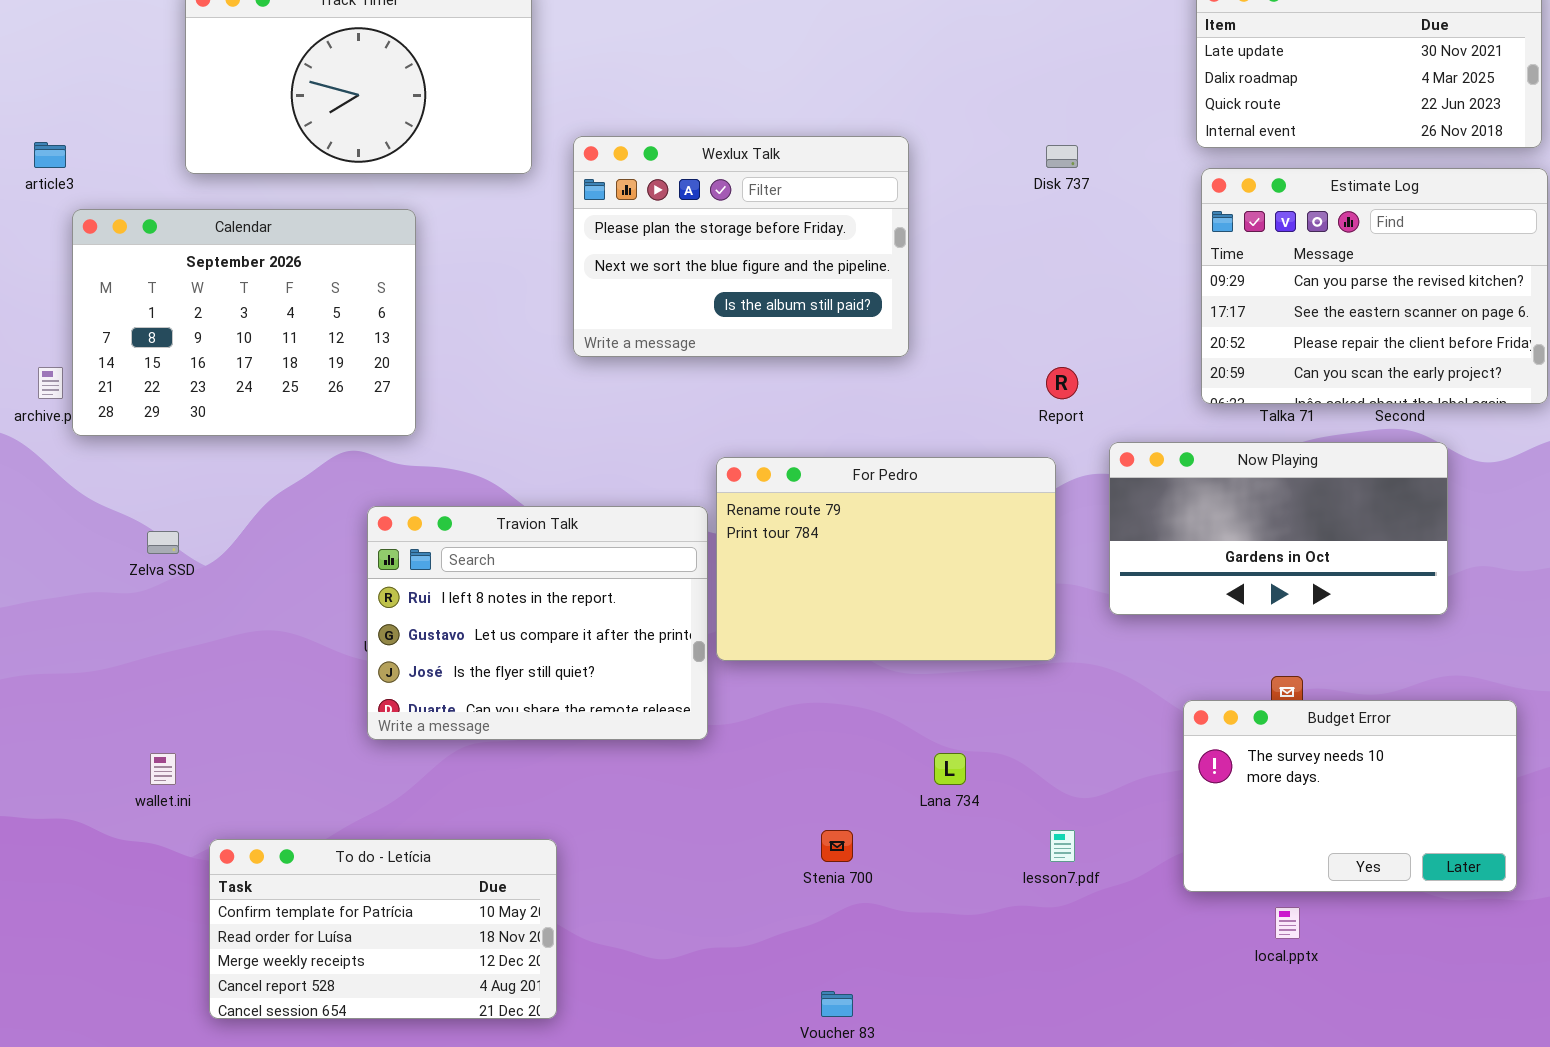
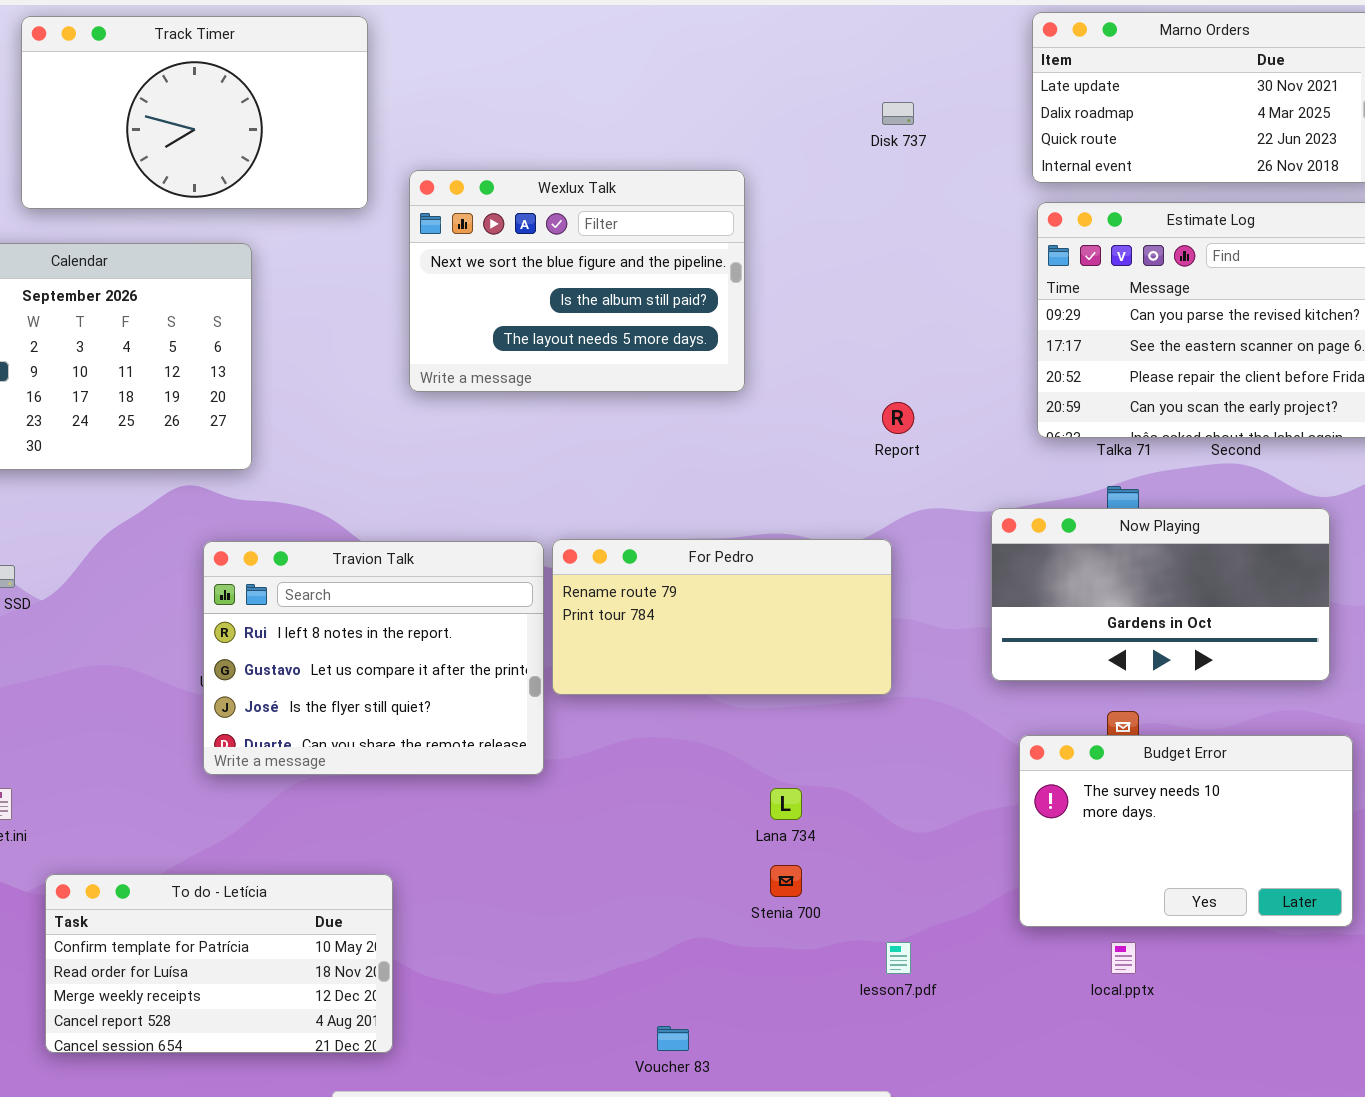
Wexlux Talk: [573,136,909,357] -> [409,170,745,392], scrolled down 1 row
Disk 737: [1046,145,1078,168] -> [882,102,914,125], moved
Now Playing: [1109,442,1448,615] -> [991,508,1330,681], moved
For Pedro: [716,457,1056,661] -> [552,539,892,695], resized
Stenia 700: [821,830,853,862] -> [770,865,802,897], moved
lesson7.pdf: [1050,830,1075,862] -> [886,942,911,974], moved

